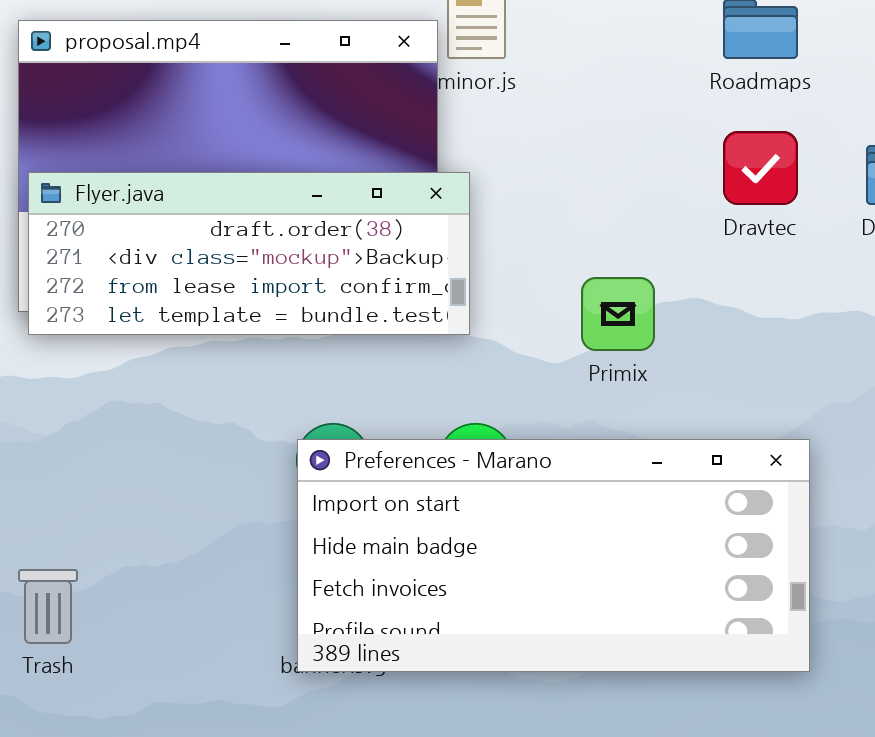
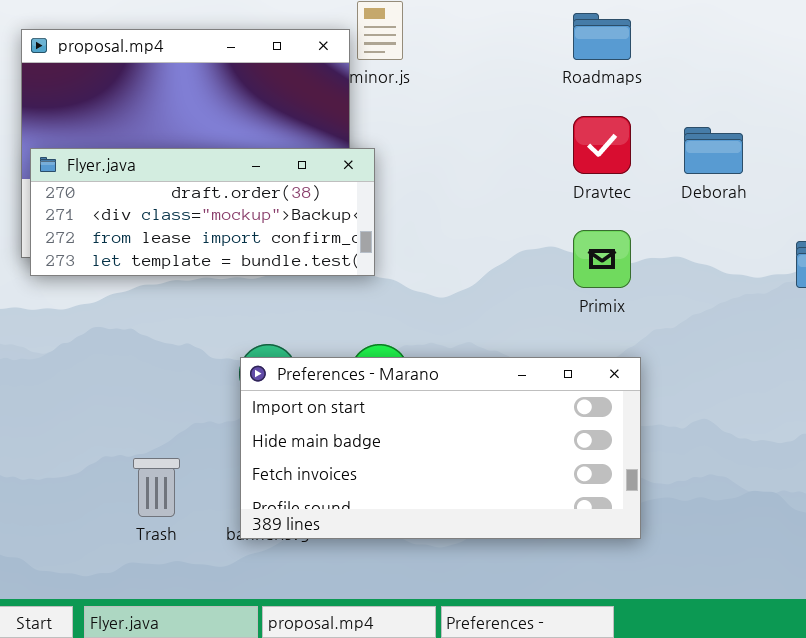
Primix: [581,277,655,351] -> [573,230,631,288], moved
Trash: [18,569,78,644] -> [133,458,180,517], moved

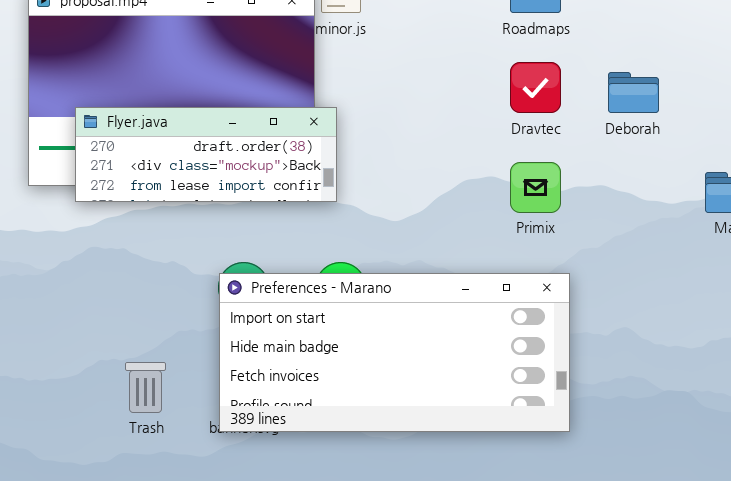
Flyer.java: [30,148,375,276] -> [75,107,337,202], resized

